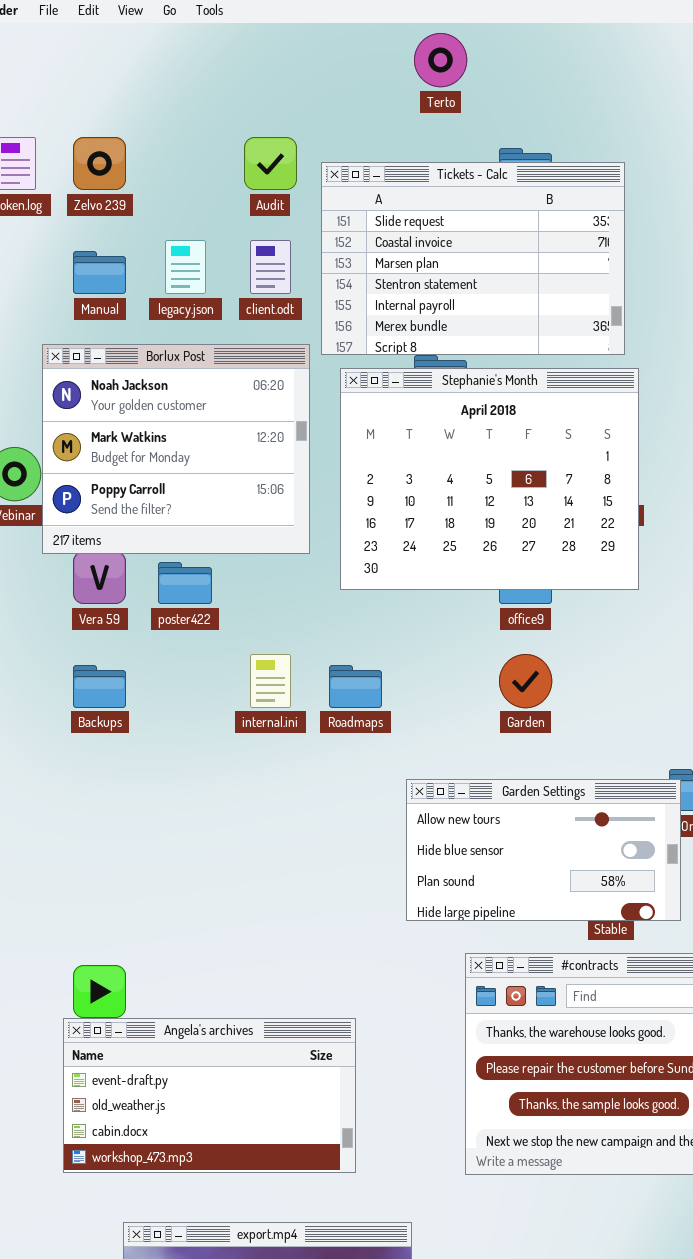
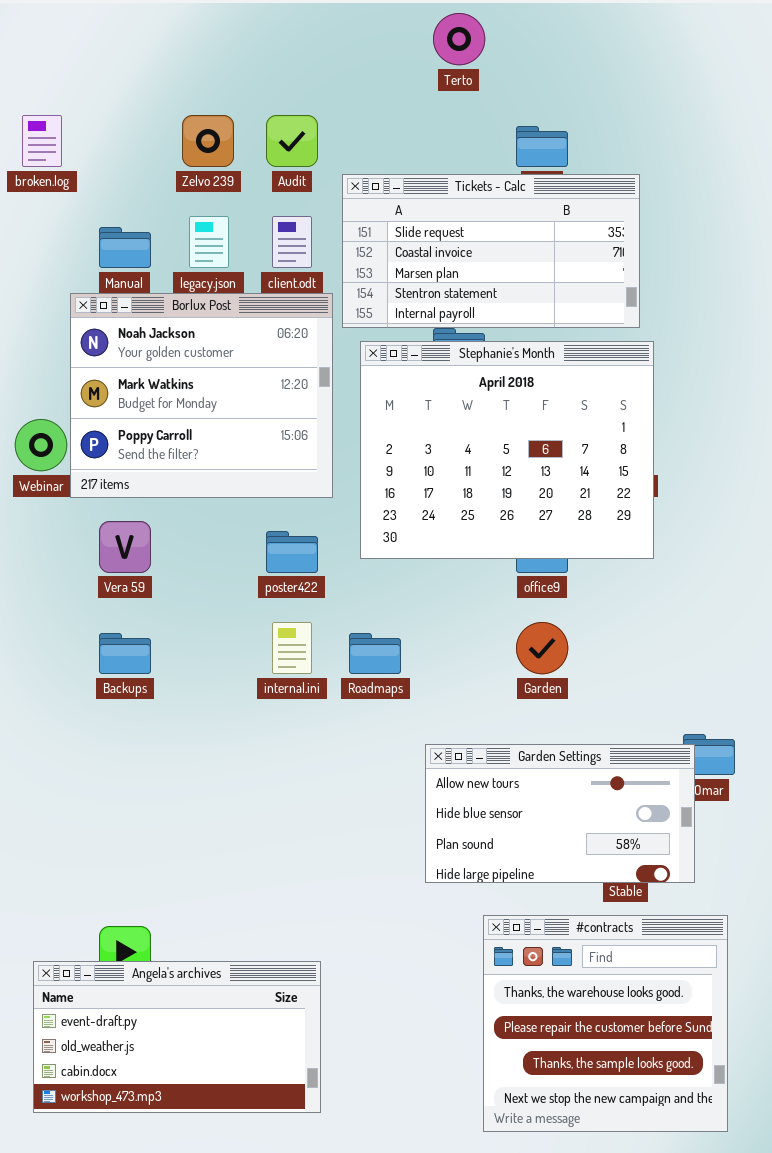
Zelvo 239: [73,137,126,190] -> [182,115,234,167], moved
Tickets - Calc: [321,162,625,355] -> [342,174,640,328], resized
Borlux Post: [42,344,310,554] -> [70,293,333,498], moved
poster422: [158,562,212,604] -> [266,531,318,573], moved
Angela's archives: [63,1018,356,1173] -> [33,961,321,1113], moved

